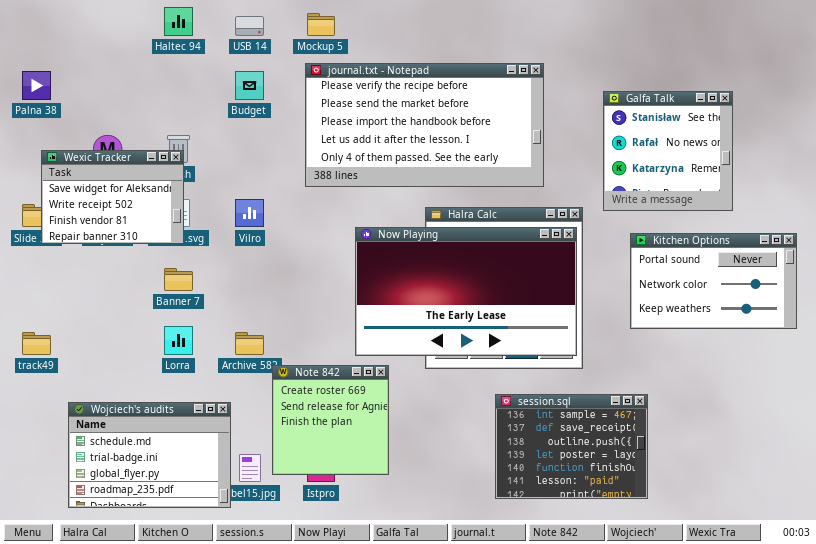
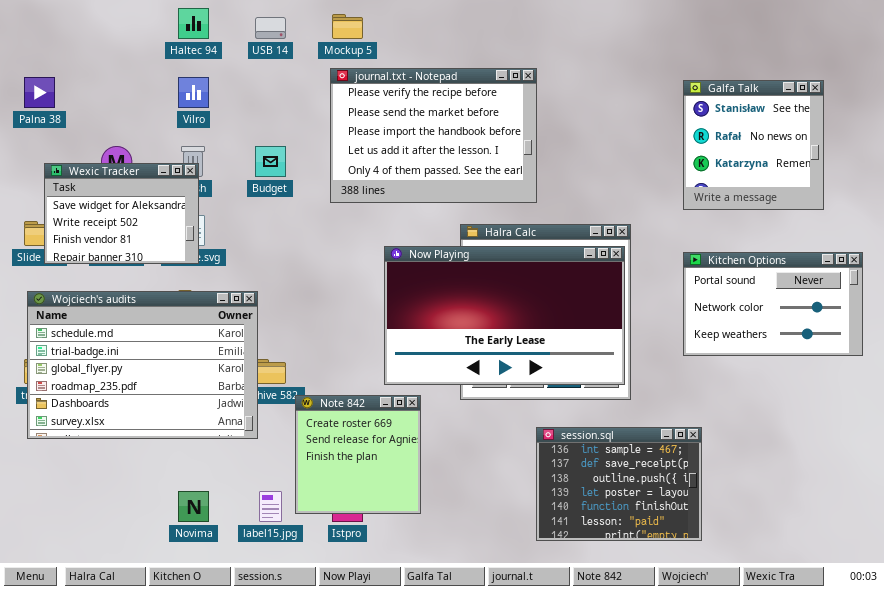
journal.txt - Notepad: [305,63,544,187] -> [330,68,537,203], resized
Budget: [235,71,264,100] -> [255,146,286,177], moved
Galfa Talk: [603,91,733,211] -> [683,80,824,210], moved
Vilro: [235,199,264,227] -> [178,77,209,108], moved
Wojciech's audits: [68,402,231,508] -> [27,291,258,439], moved, resized

